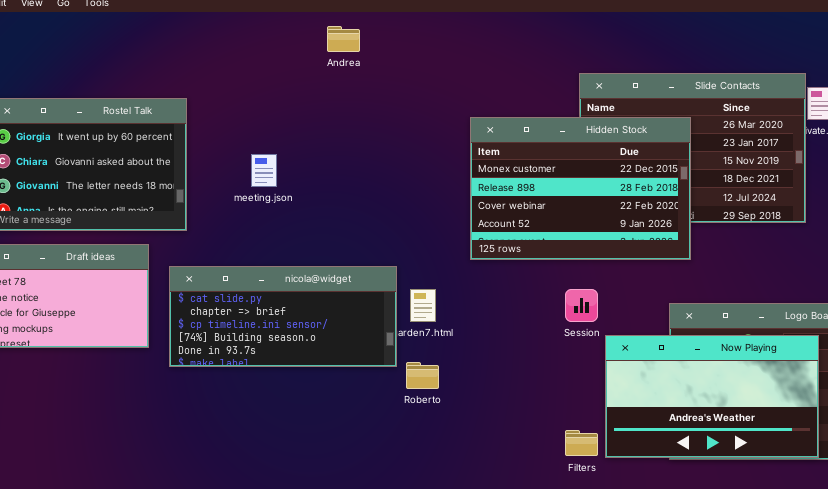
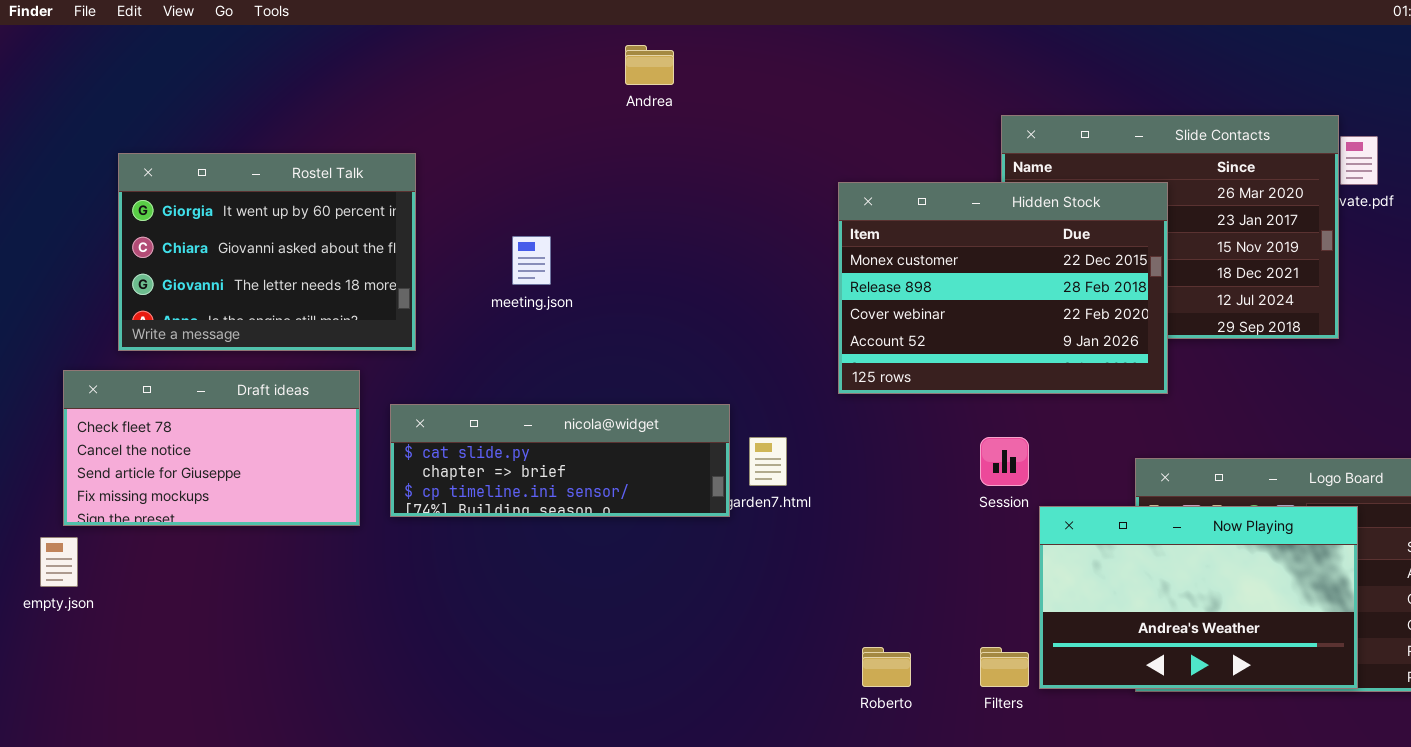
nicola@widget: [169,266,397,367] -> [390,404,730,517], resized
Roberto: [406,362,439,389] -> [862,647,911,687], moved

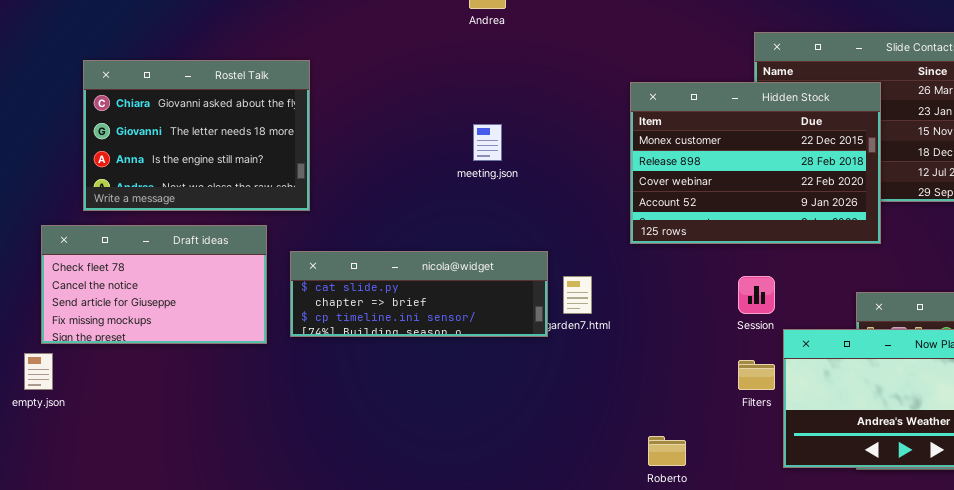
Rostel Talk: [118,153,416,351] -> [83,60,310,211], scrolled down 1 row
meeting.json: [512,236,551,285] -> [473,124,502,161], moved
Filters: [980,647,1029,687] -> [738,360,775,390], moved

